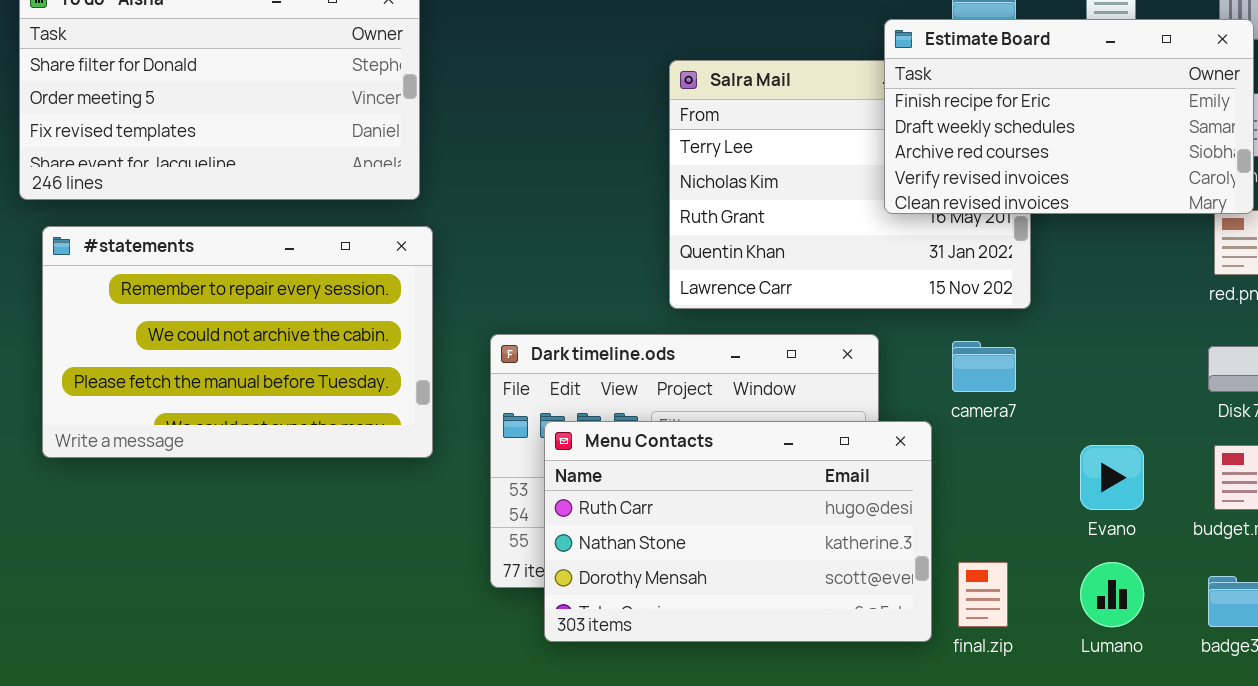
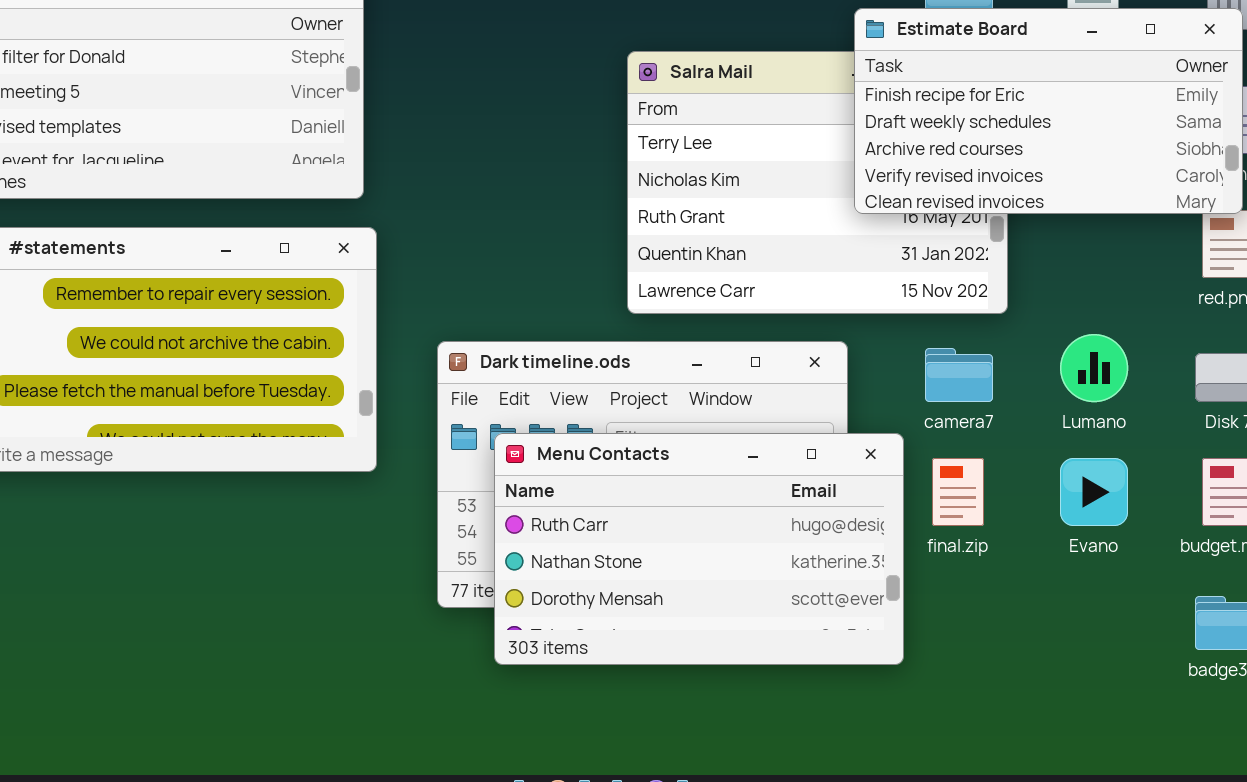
final.zip: [958,562,1008,627] -> [932,458,984,526], moved
Lumano: [1080,562,1144,627] -> [1060,334,1128,402], moved

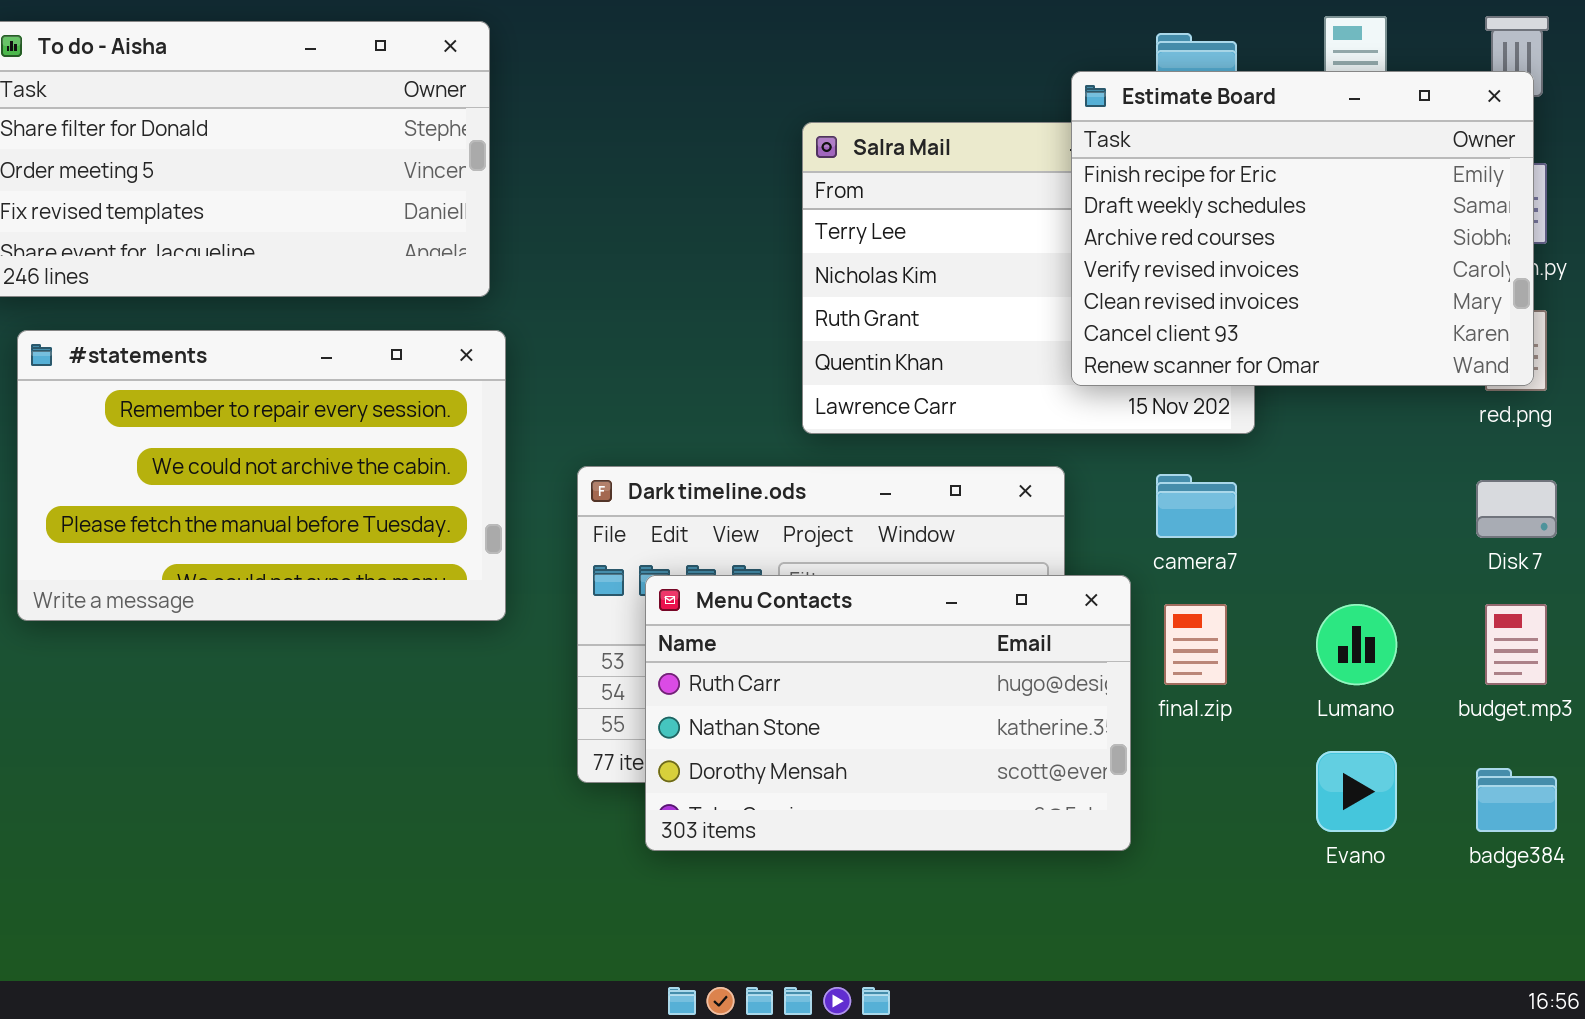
Estimate Board: [854,8,1243,214] -> [1071,71,1534,386], resized
Lumano: [1060,334,1128,402] -> [1316,604,1397,685], moved
Evano: [1060,458,1128,526] -> [1316,751,1397,832], moved

